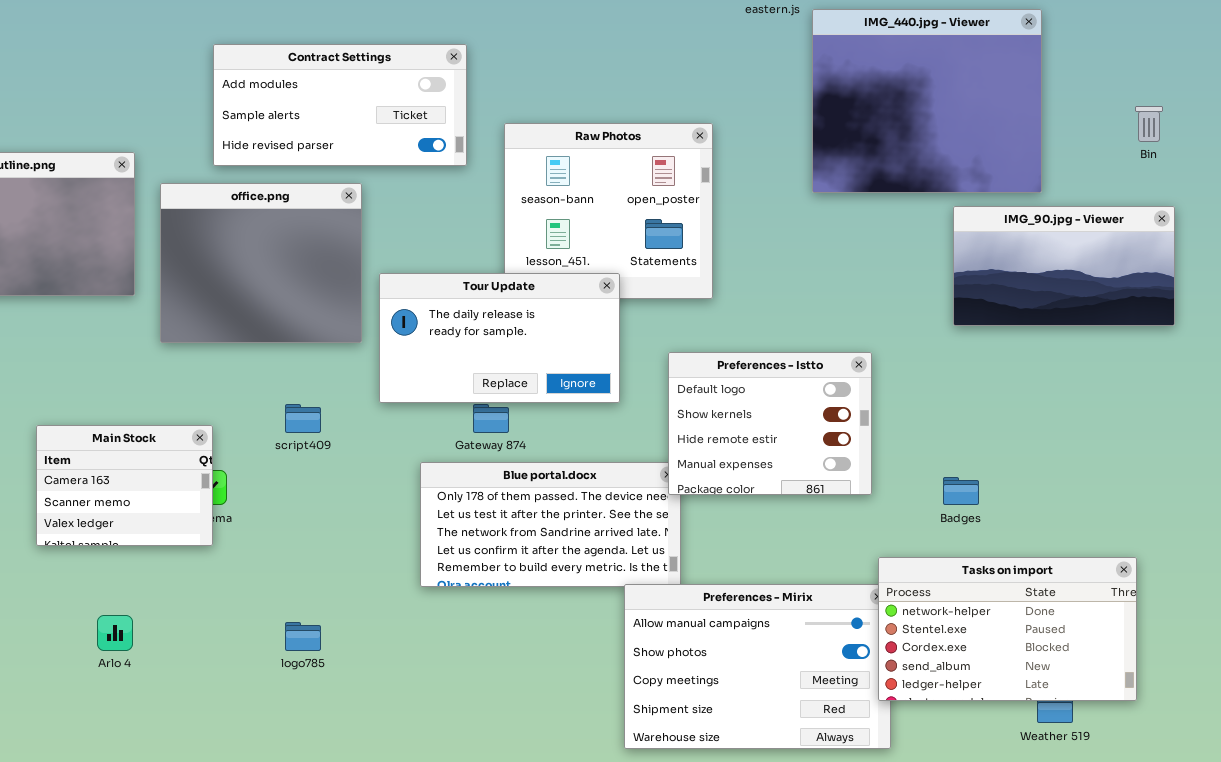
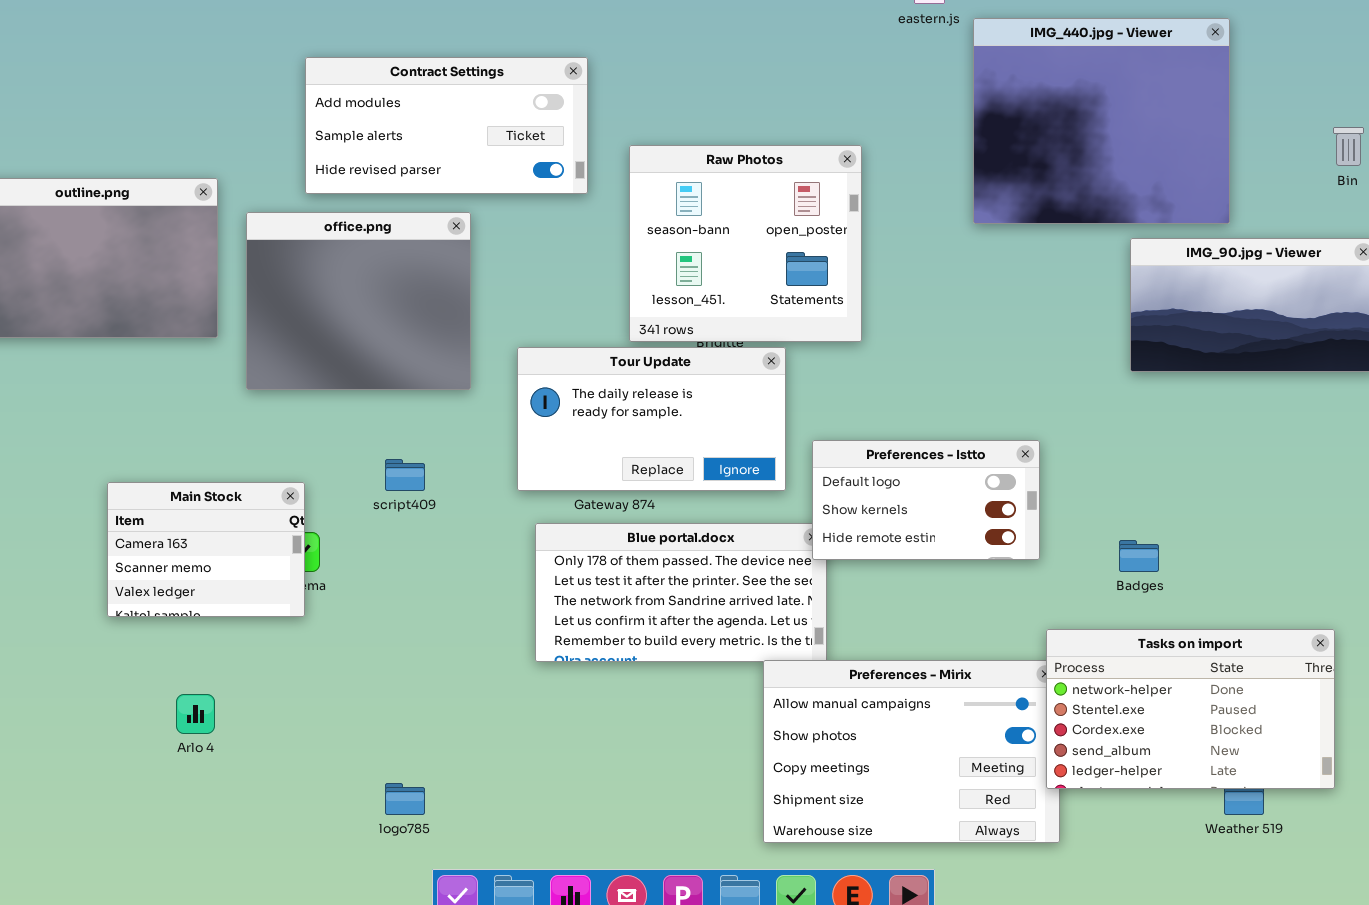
Tour Update: [379,273,620,403] -> [517,347,786,491], moved
Preferences - Istto: [668,352,872,495] -> [812,440,1040,560], resized
logo785: [285,622,321,651] -> [385,783,425,815], moved

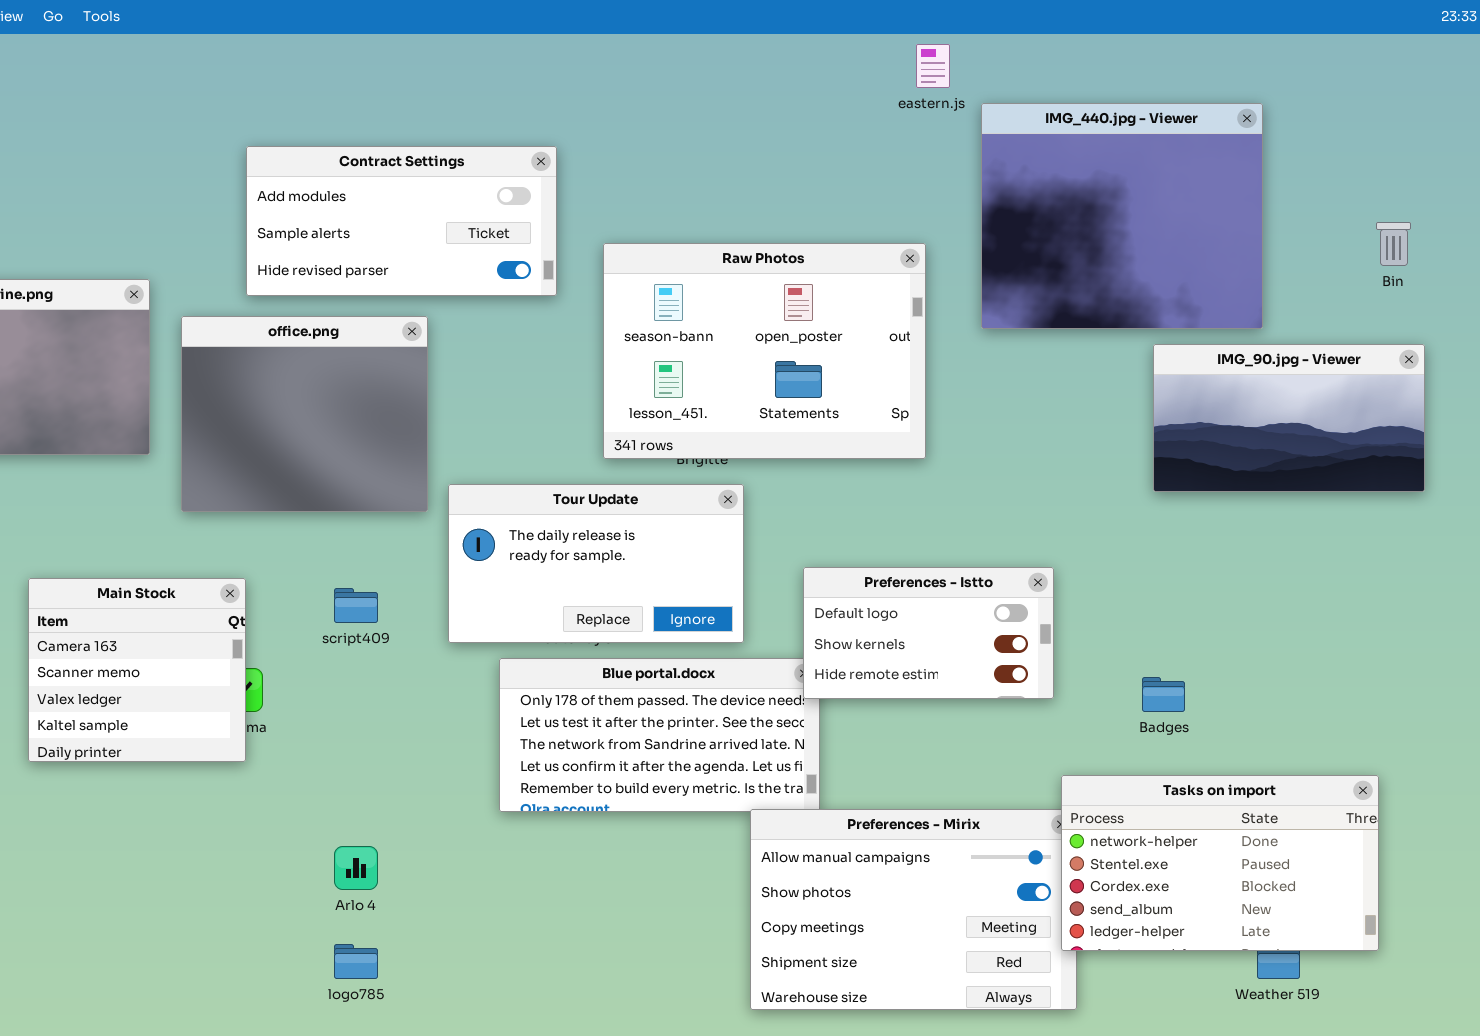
Raw Photos: [629,145,862,342] -> [603,243,926,459], resized
Tour Update: [517,347,786,491] -> [448,484,744,643], moved
Main Stock: [107,482,305,617] -> [28,578,246,762], resized
Arlo 4: [176,694,215,734] -> [334,846,378,890], moved

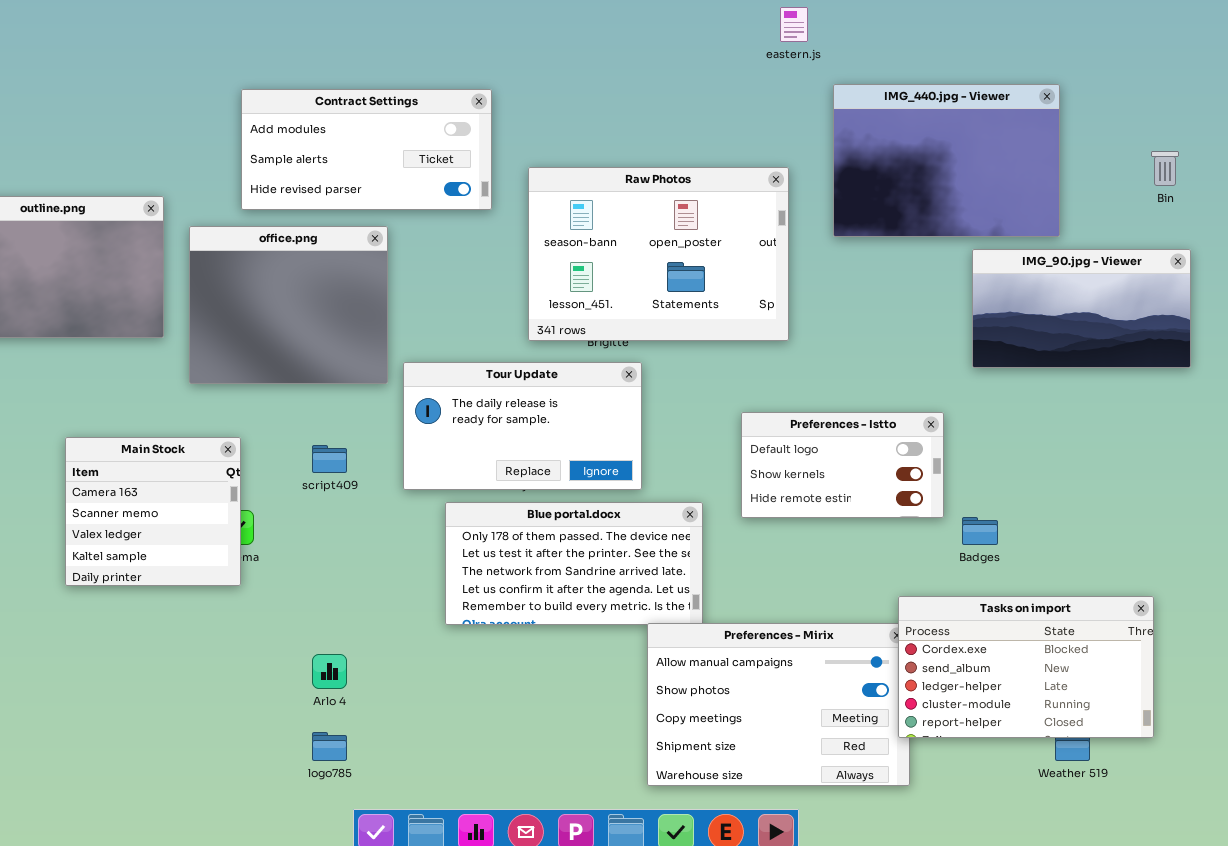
IMG_440.jpg - Viewer: [981,103,1263,329] -> [833,84,1060,237], resized
Preferences - Istto: [803,567,1054,699] -> [741,412,944,518], moved
Tasks on import: [1061,775,1379,951] -> [898,596,1154,738], scrolled down 2 rows

